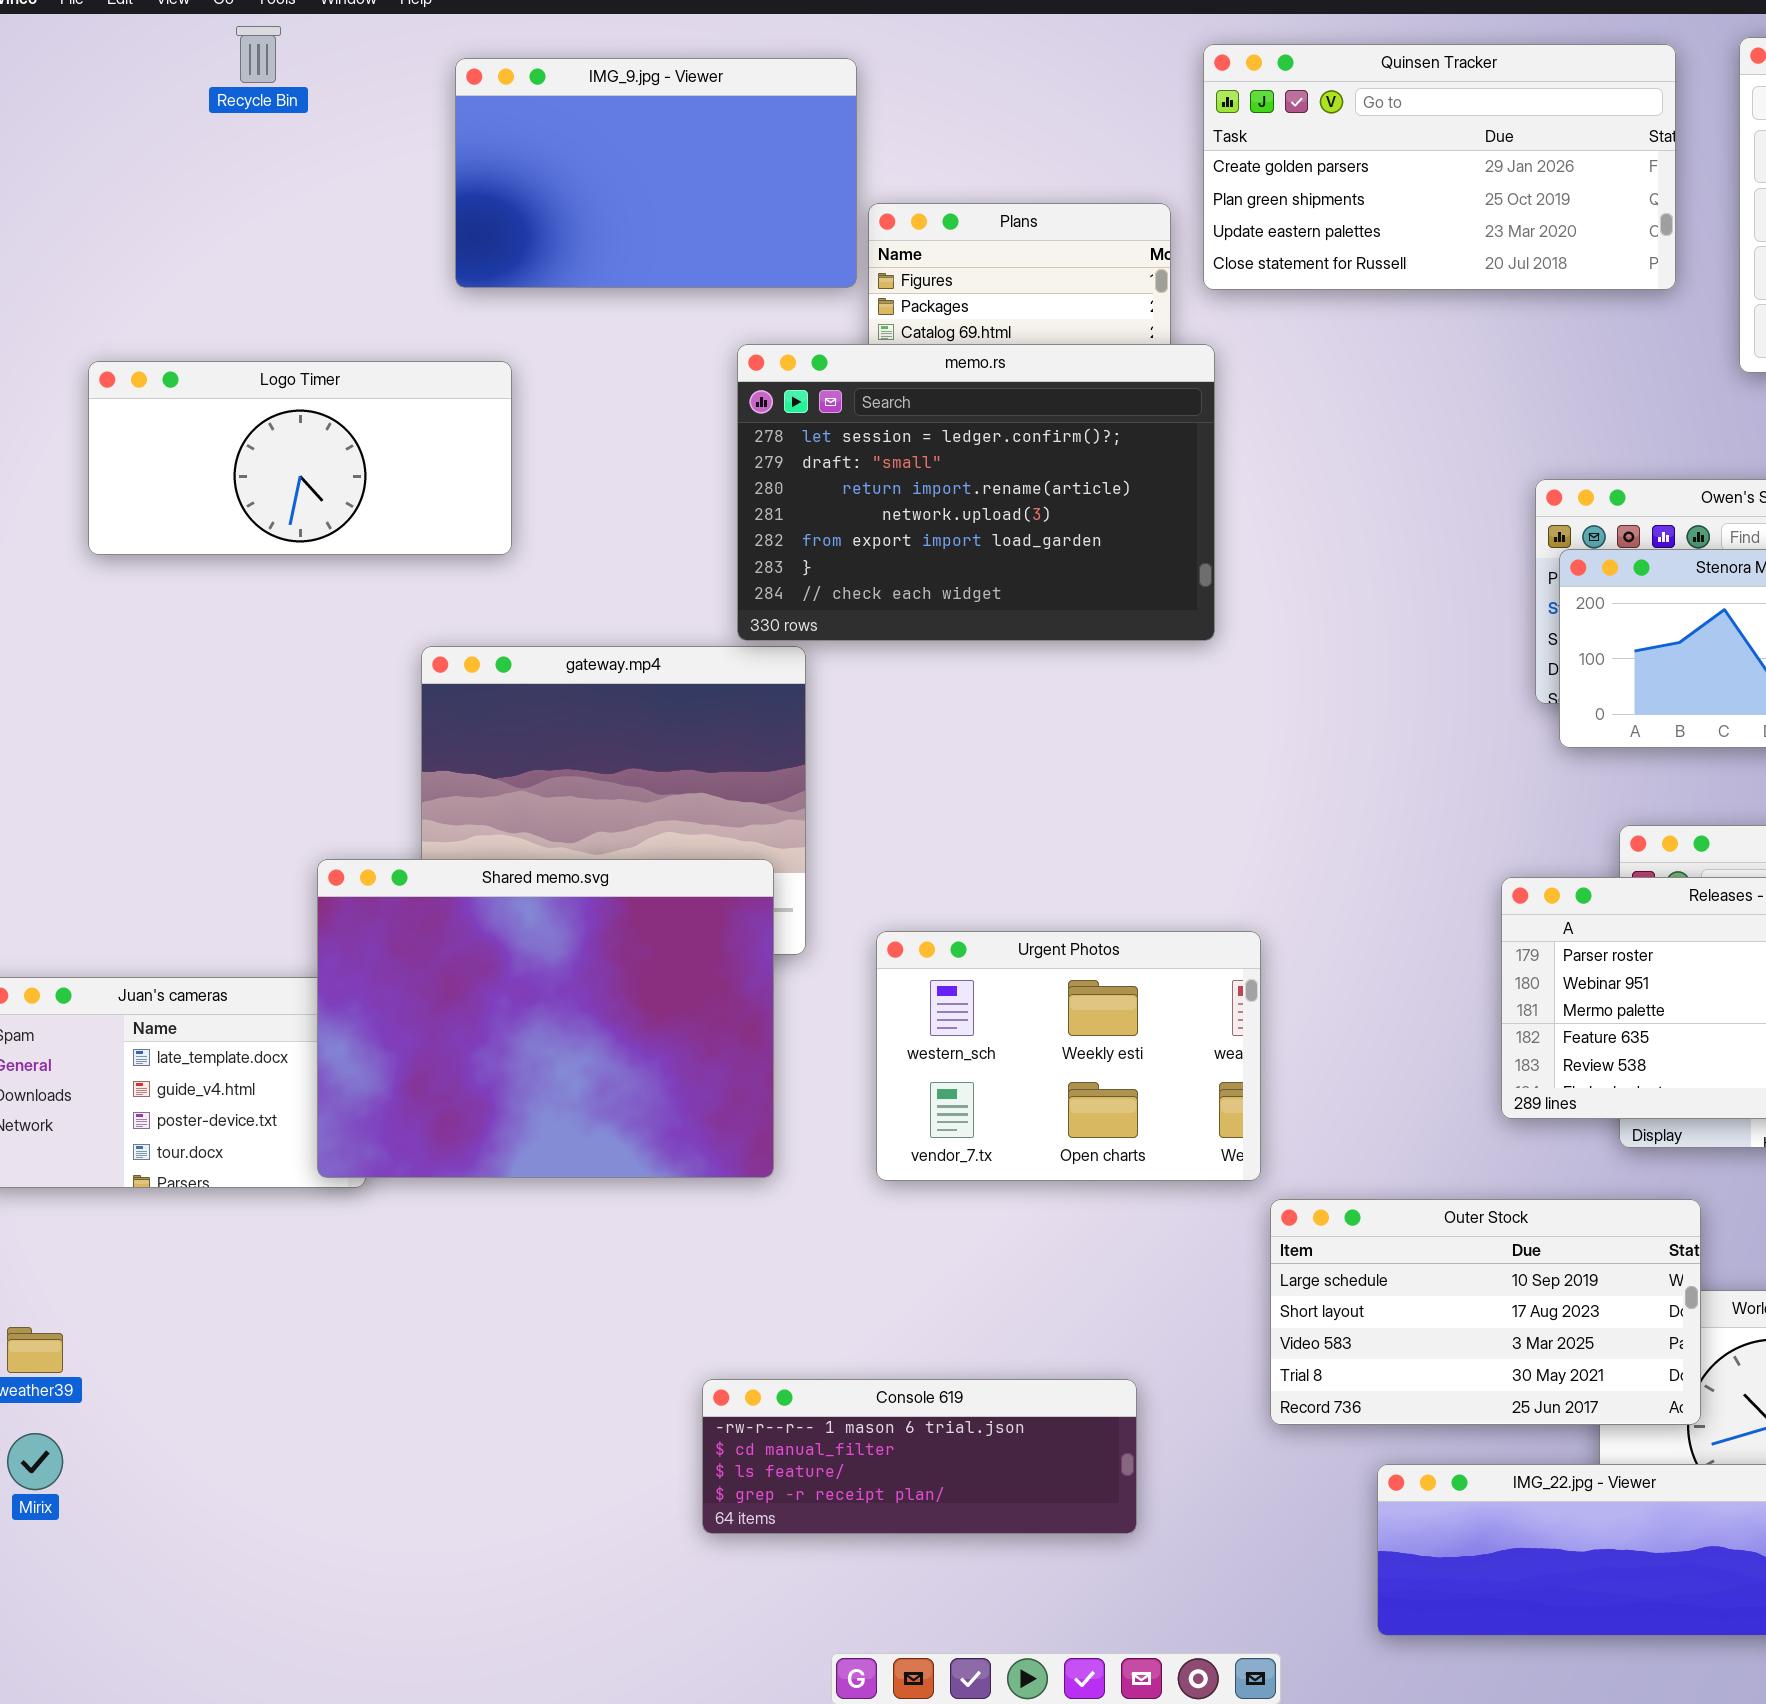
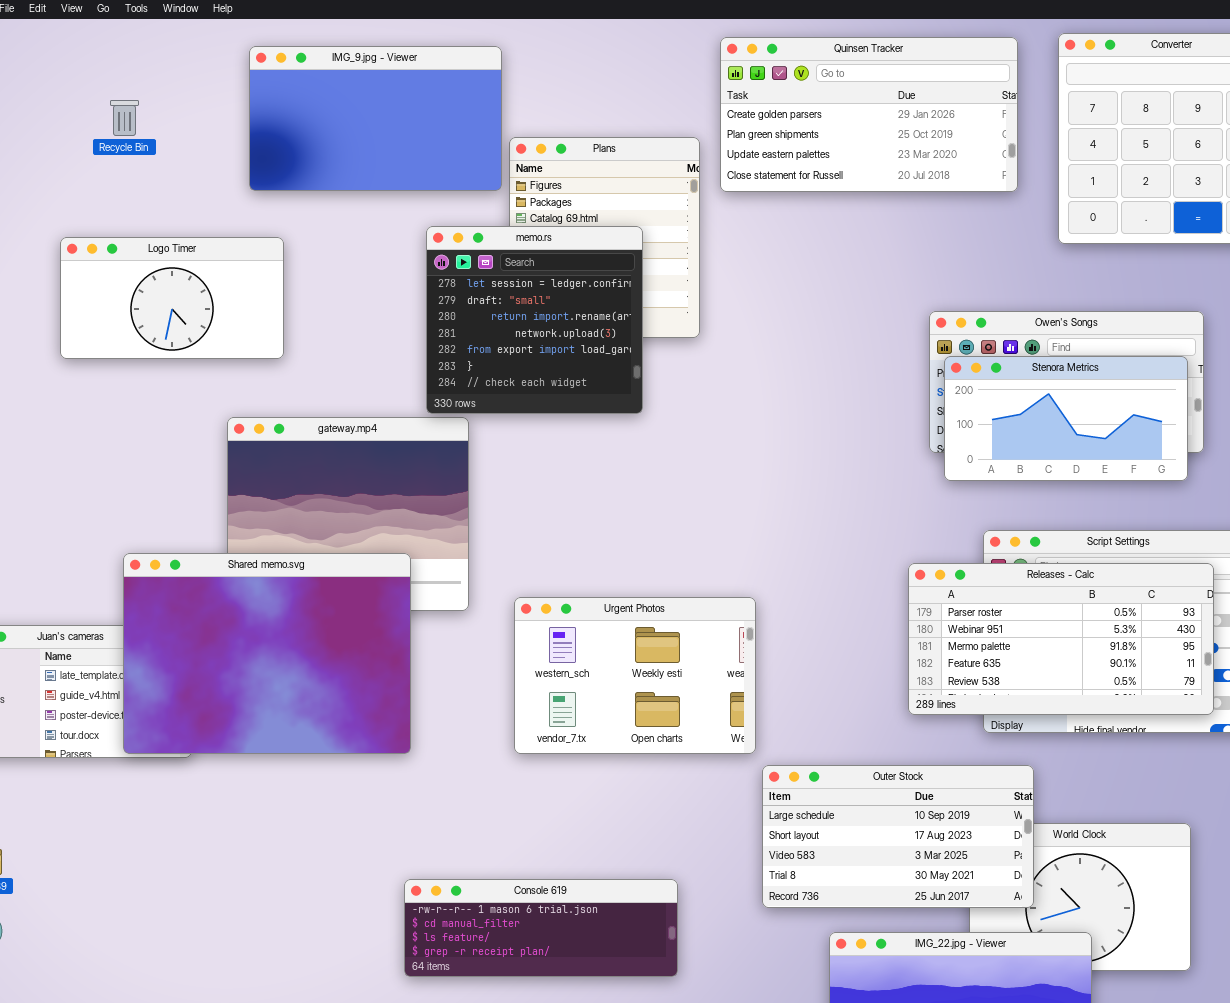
Recycle Bin: [236,26,281,83] -> [110,100,139,136], moved
memo.rs: [737,344,1215,641] -> [426,226,643,414], resized
Logo Timer: [88,361,512,555] -> [60,237,284,359], resized
Shared memo.svg: [317,859,774,1178] -> [123,553,411,754], moved

